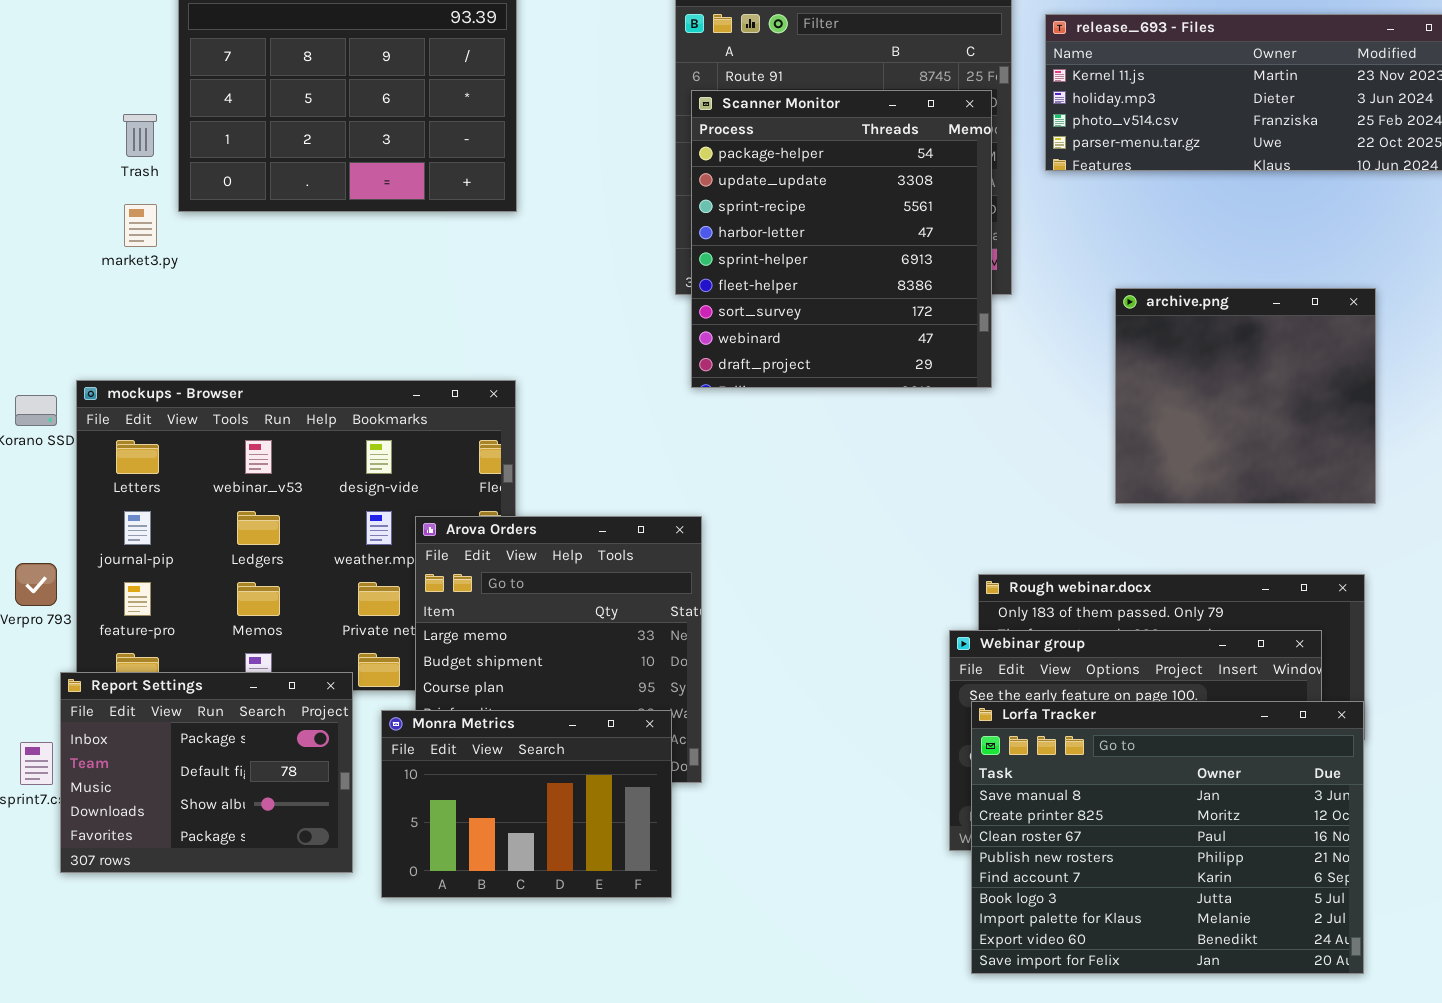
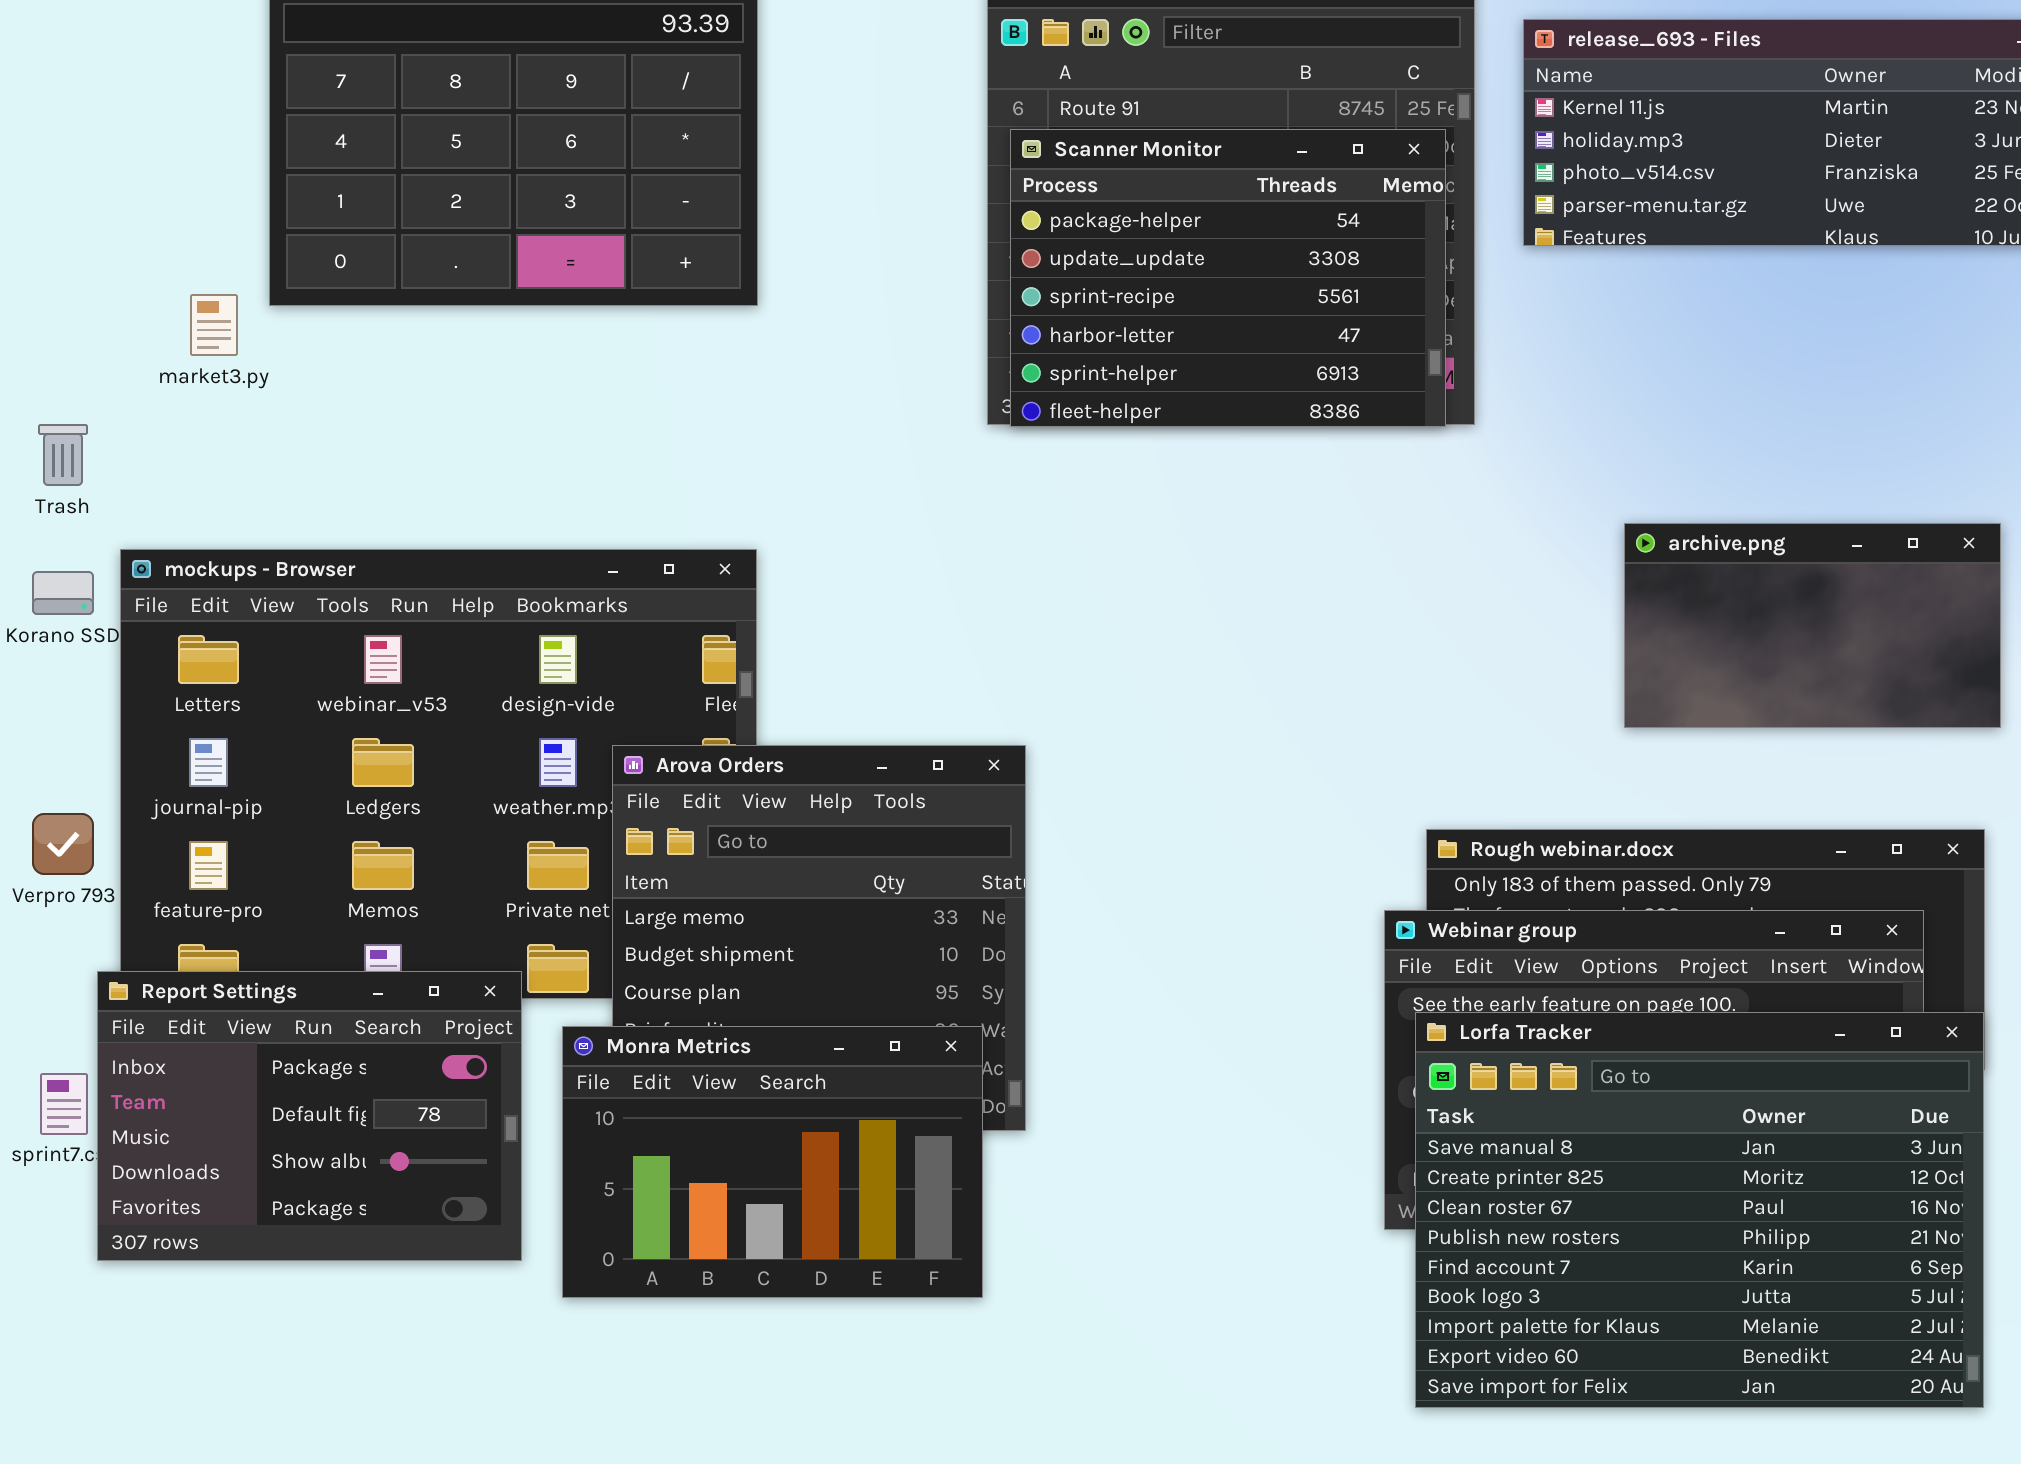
Scanner Monitor: [691,90,992,388] -> [1010,129,1446,427], resized
Trash: [123,114,157,157] -> [38,424,88,486], moved
archive.png: [1115,288,1376,504] -> [1624,523,2001,728], resized

